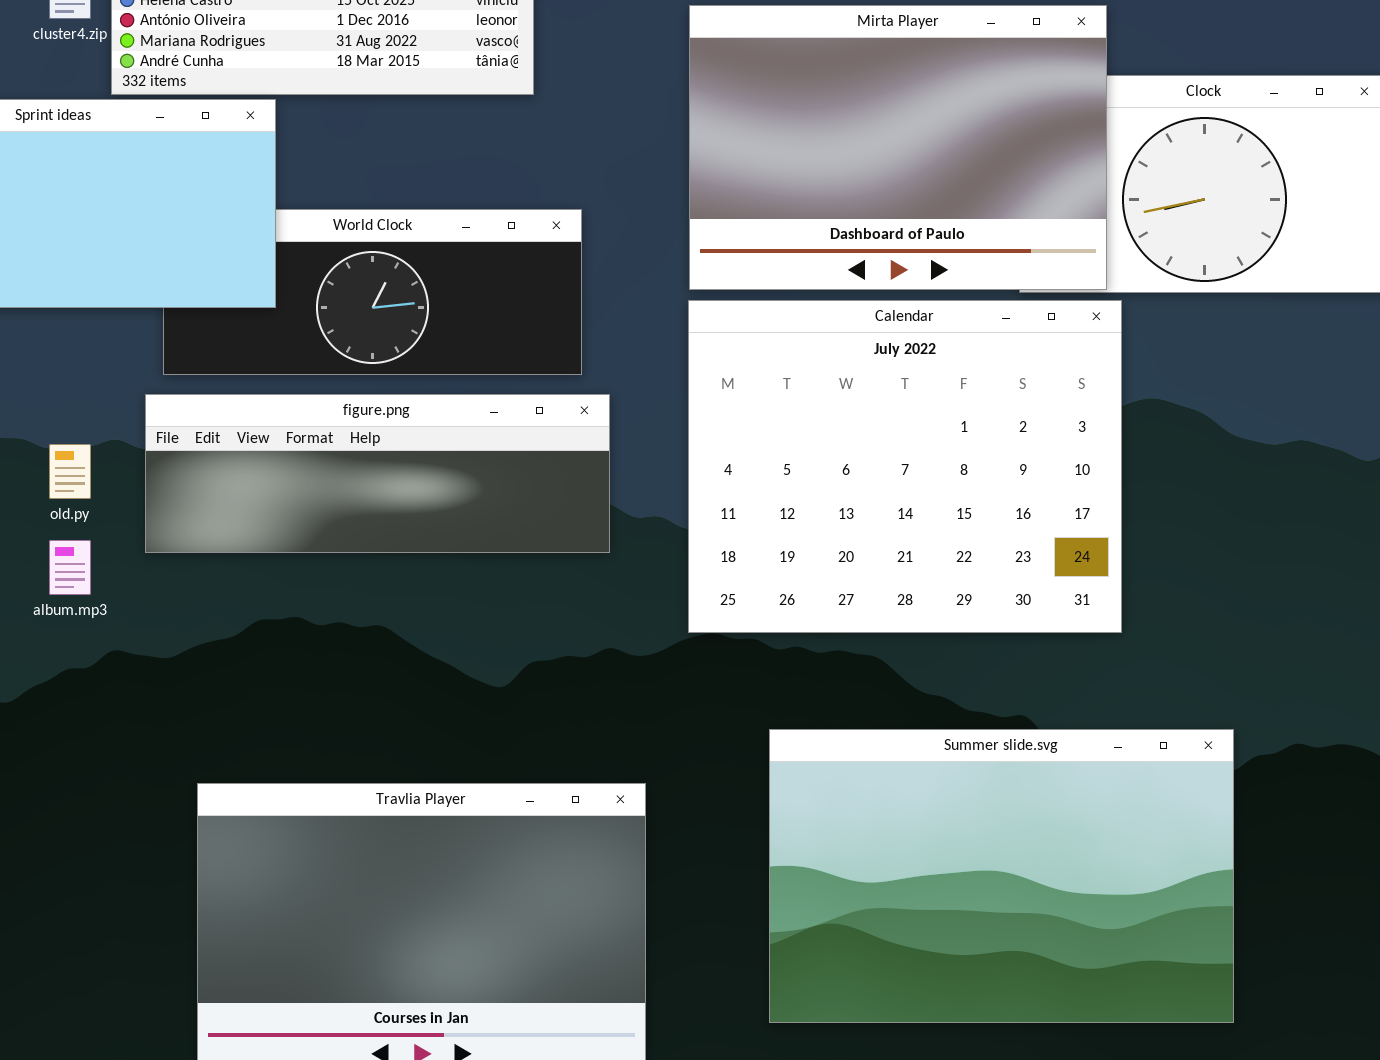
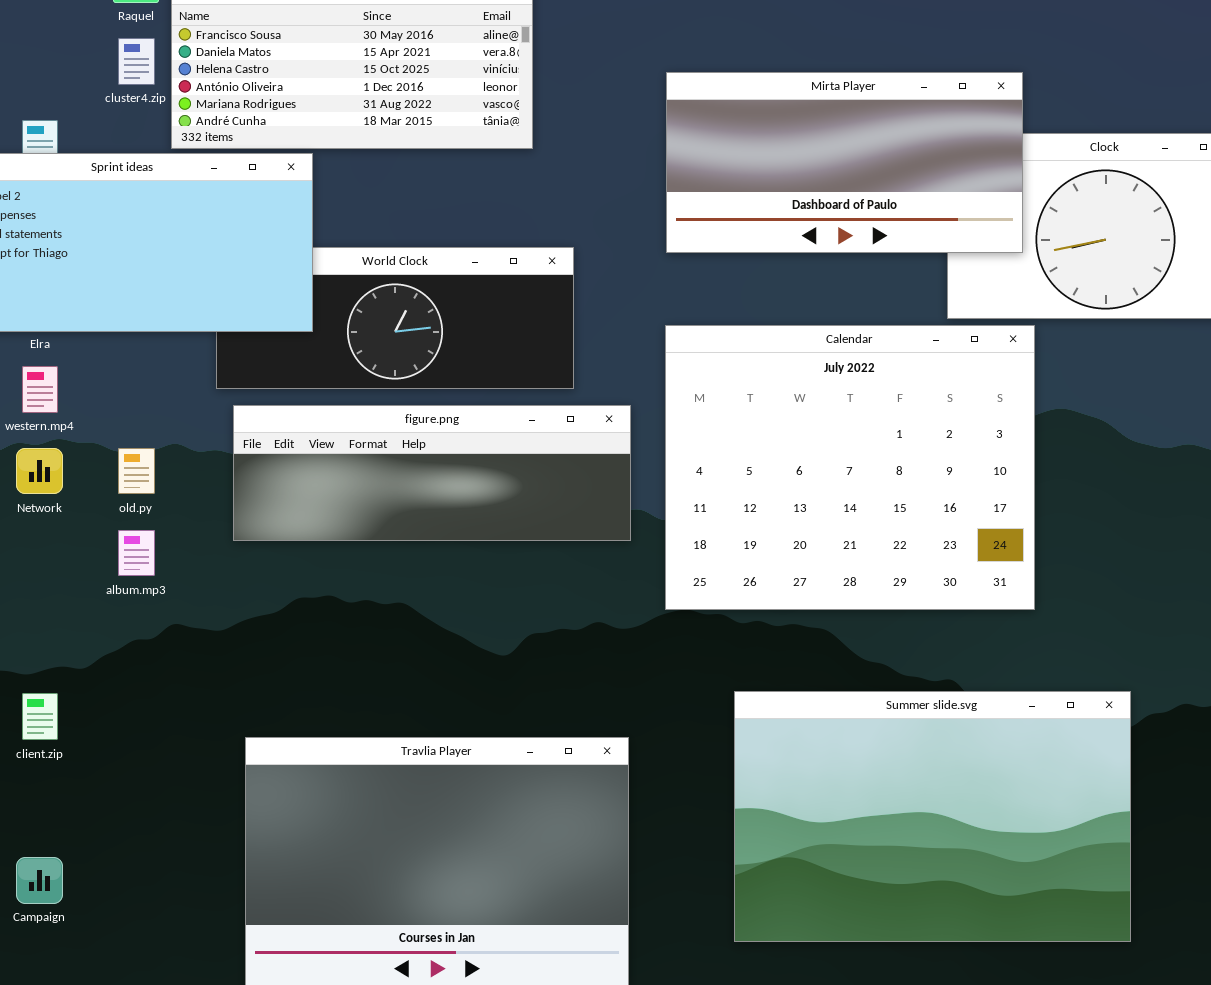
Mirta Player: [689,5,1107,290] -> [666,72,1023,253], resized
figure.png: [145,394,610,553] -> [233,405,631,541], moved

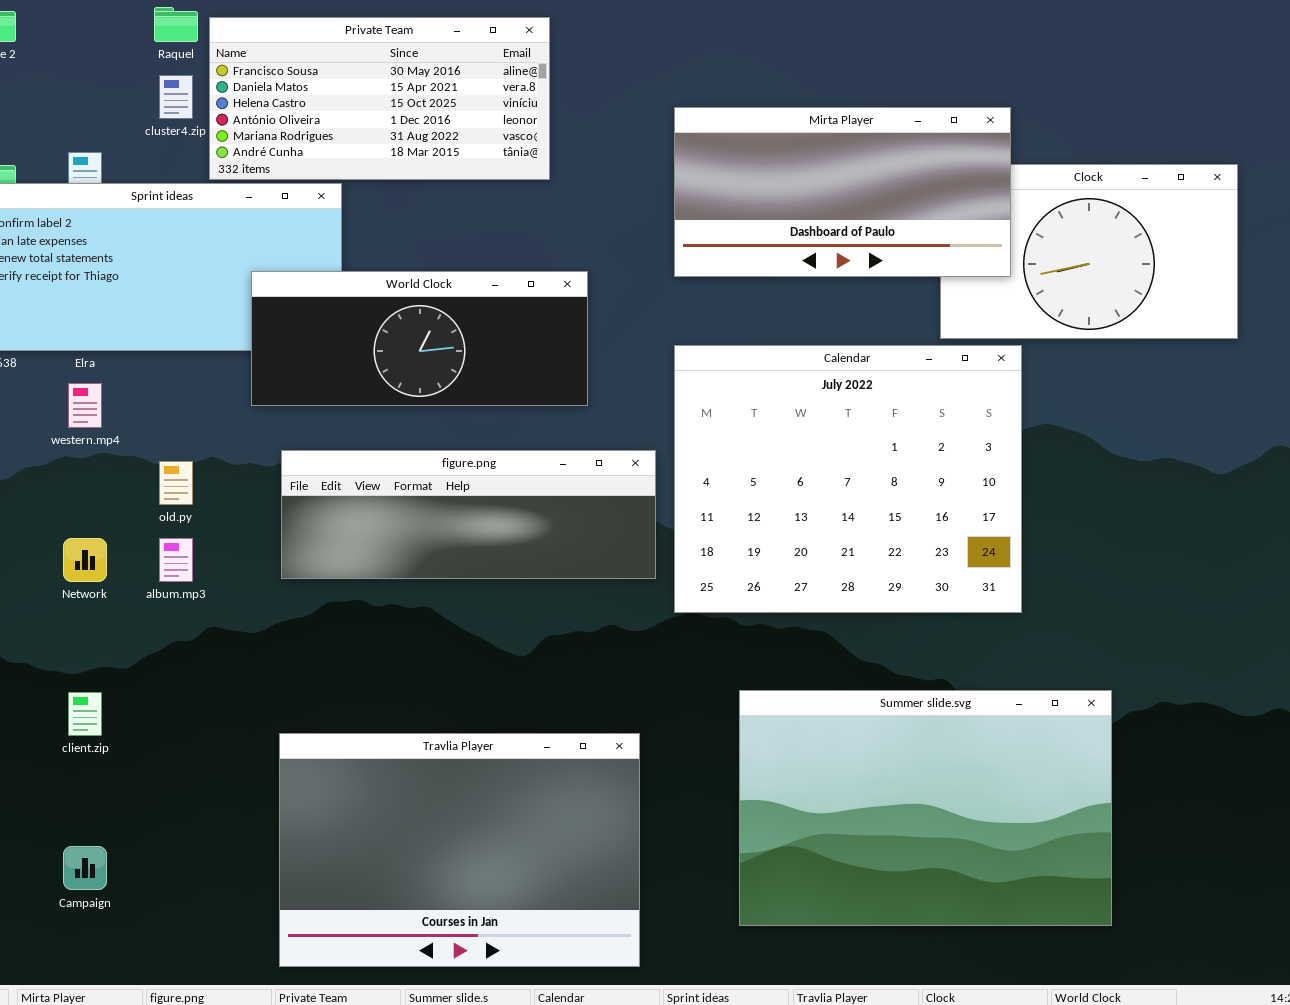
World Clock: [216,247,574,389] -> [251,271,588,406], raised
figure.png: [233,405,631,541] -> [281,450,656,579], moved
Network: [16,448,63,494] -> [63,538,107,582], moved

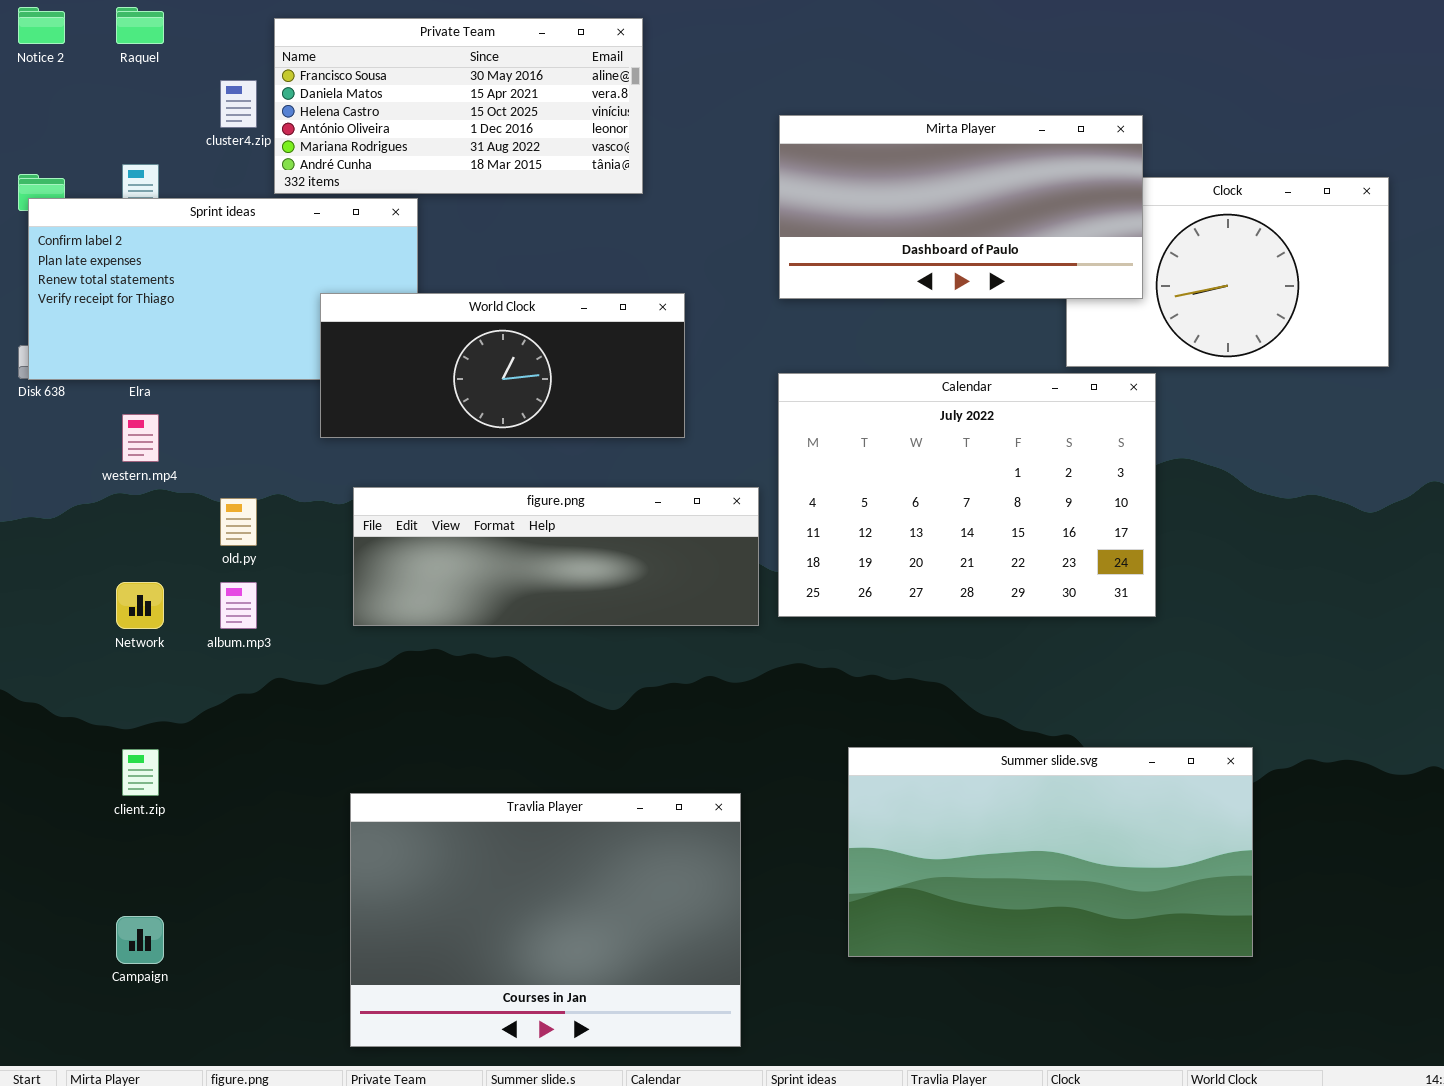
Raquel: [154,7,198,42] -> [116,7,164,44], moved
Calendar: [674,345,1022,613] -> [778,373,1156,617], resized
Summer slide.svg: [739,690,1112,926] -> [848,747,1253,957], resized

